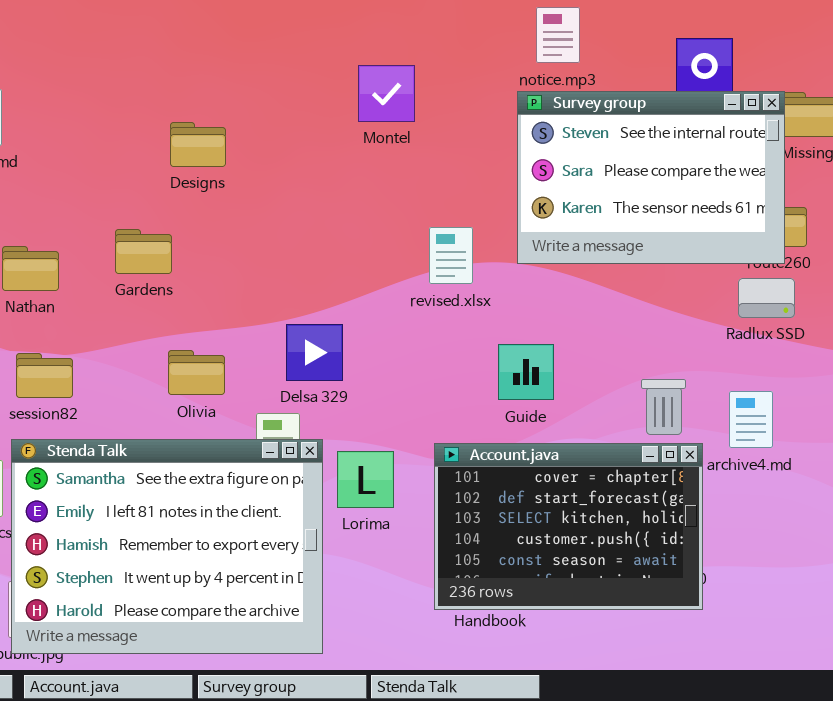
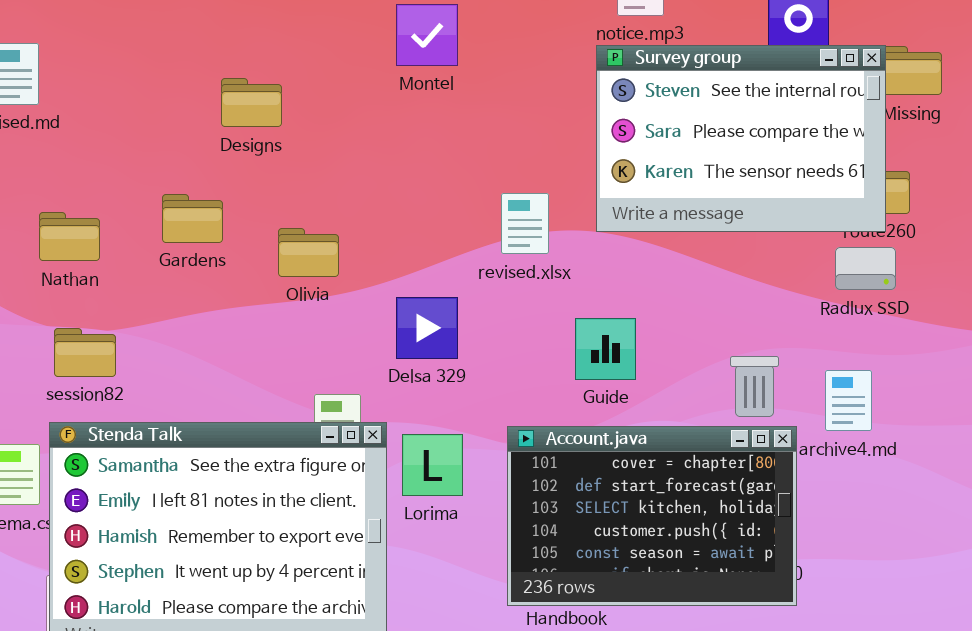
Montel: [358,65,415,122] -> [396,4,458,66], moved
Delsa 329: [286,324,343,381] -> [396,297,458,359], moved
Olivia: [168,350,225,395] -> [278,228,339,277], moved

